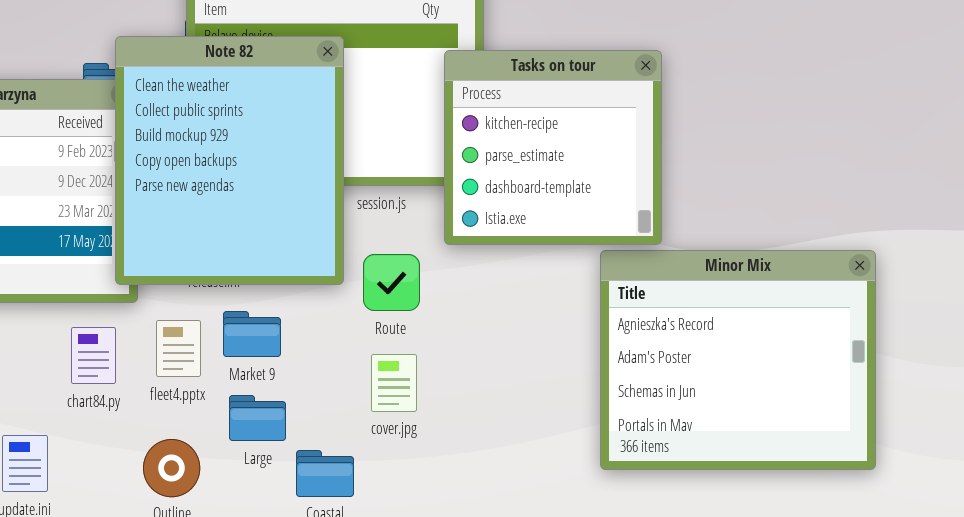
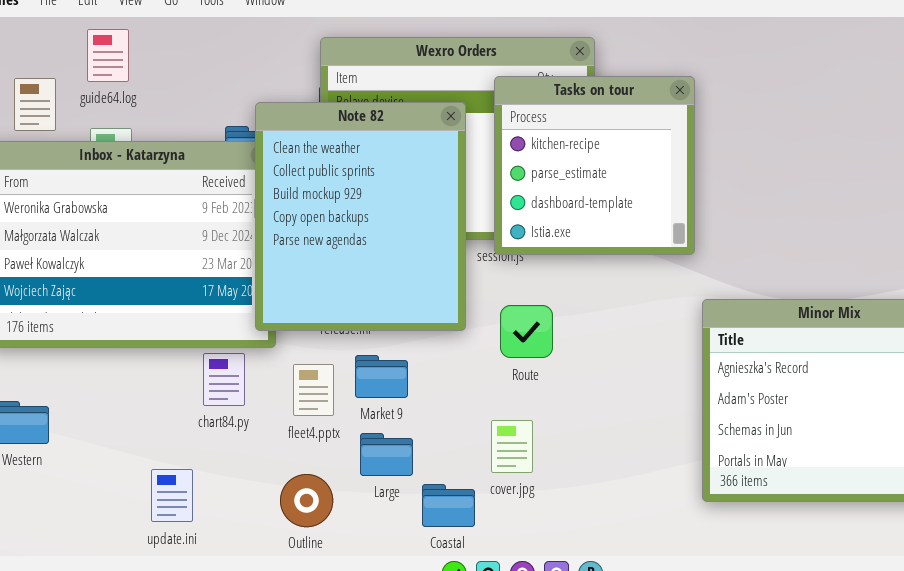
Tasks on tour: [444,50,662,245] -> [494,76,695,255], moved
Route: [363,254,420,311] -> [500,305,553,358], moved
chart84.py: [71,327,116,384] -> [203,353,245,406], moved
cover.jpg: [371,354,417,412] -> [491,420,533,473], moved

